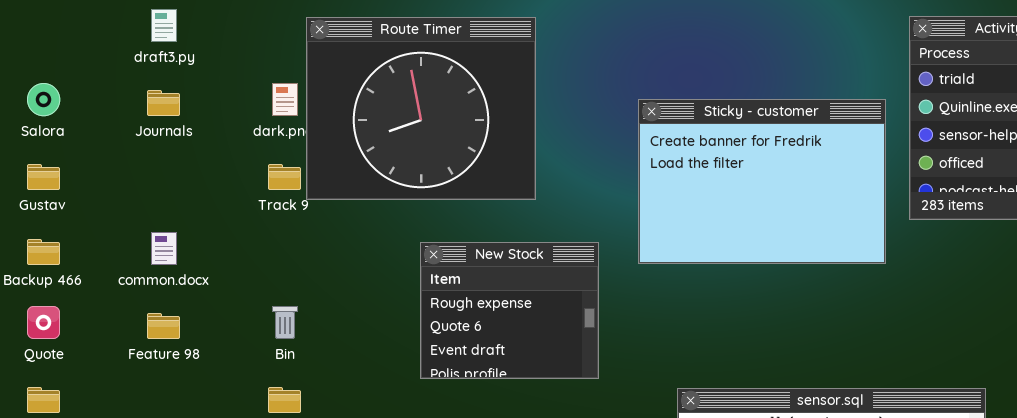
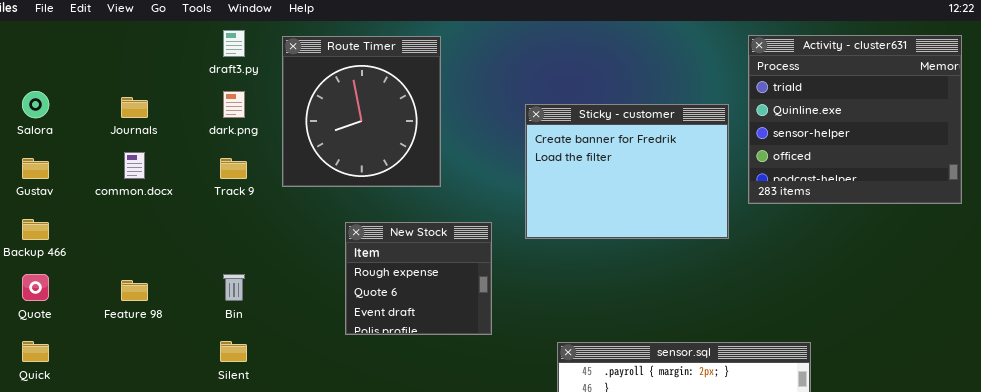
draft3.py: [151,9,177,42] -> [223,30,245,57], moved
Route Timer: [306,17,536,200] -> [282,36,441,187], resized
common.docx: [151,232,177,265] -> [124,152,145,179], moved

